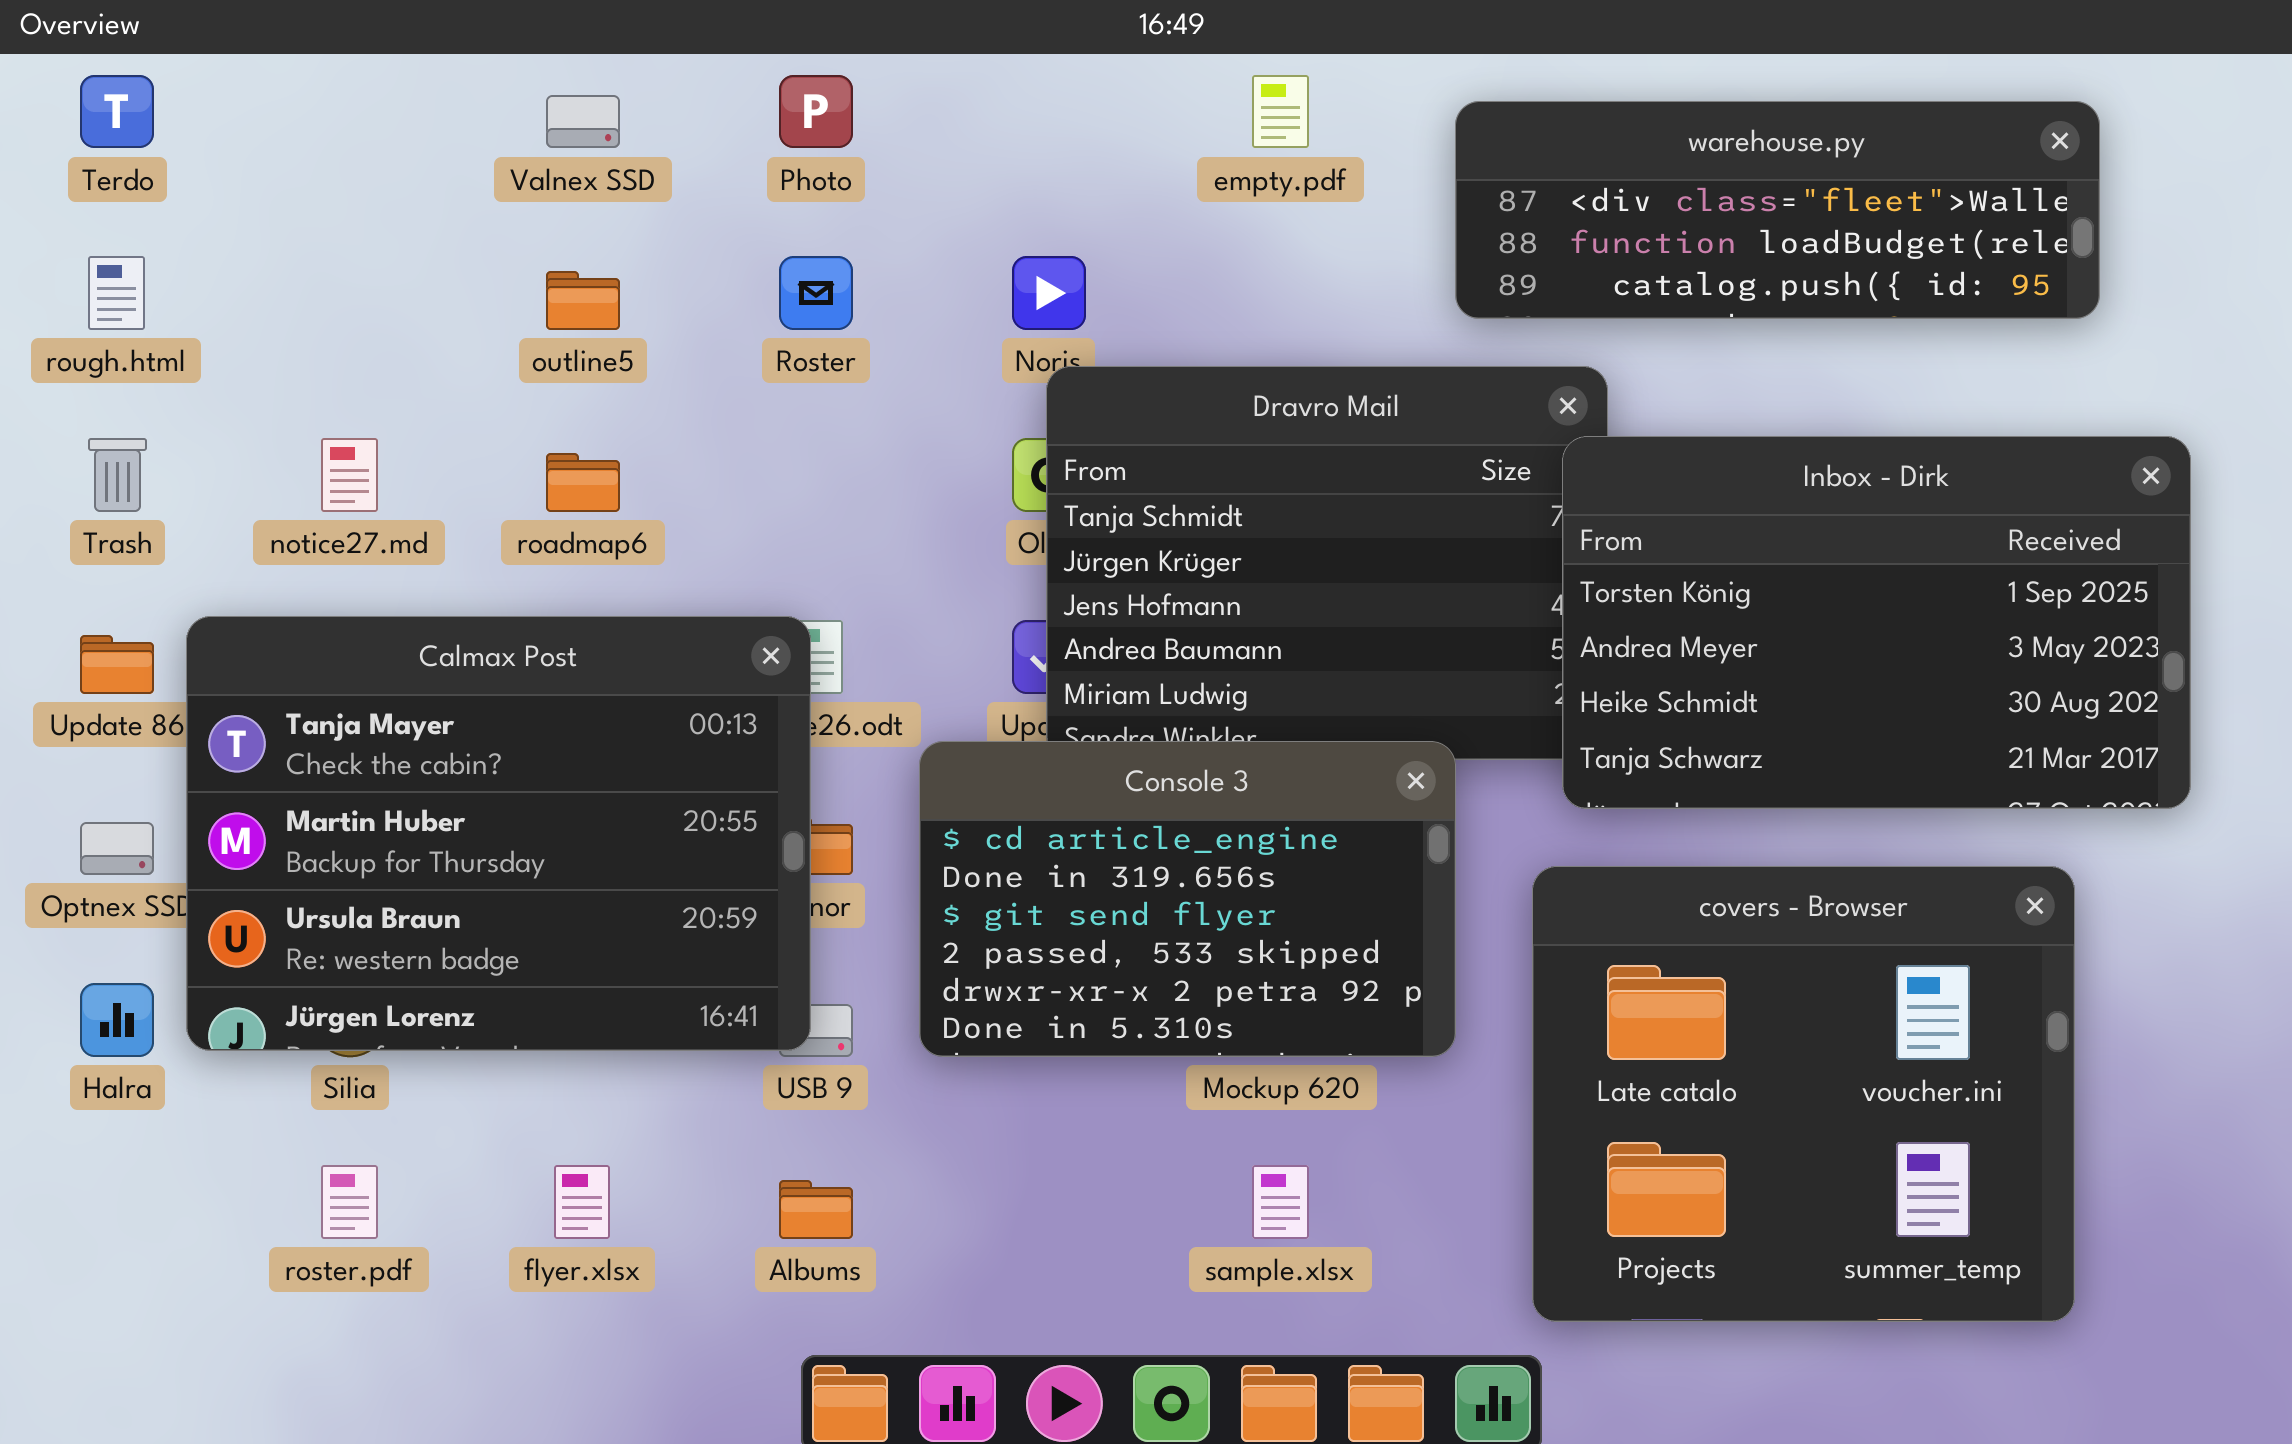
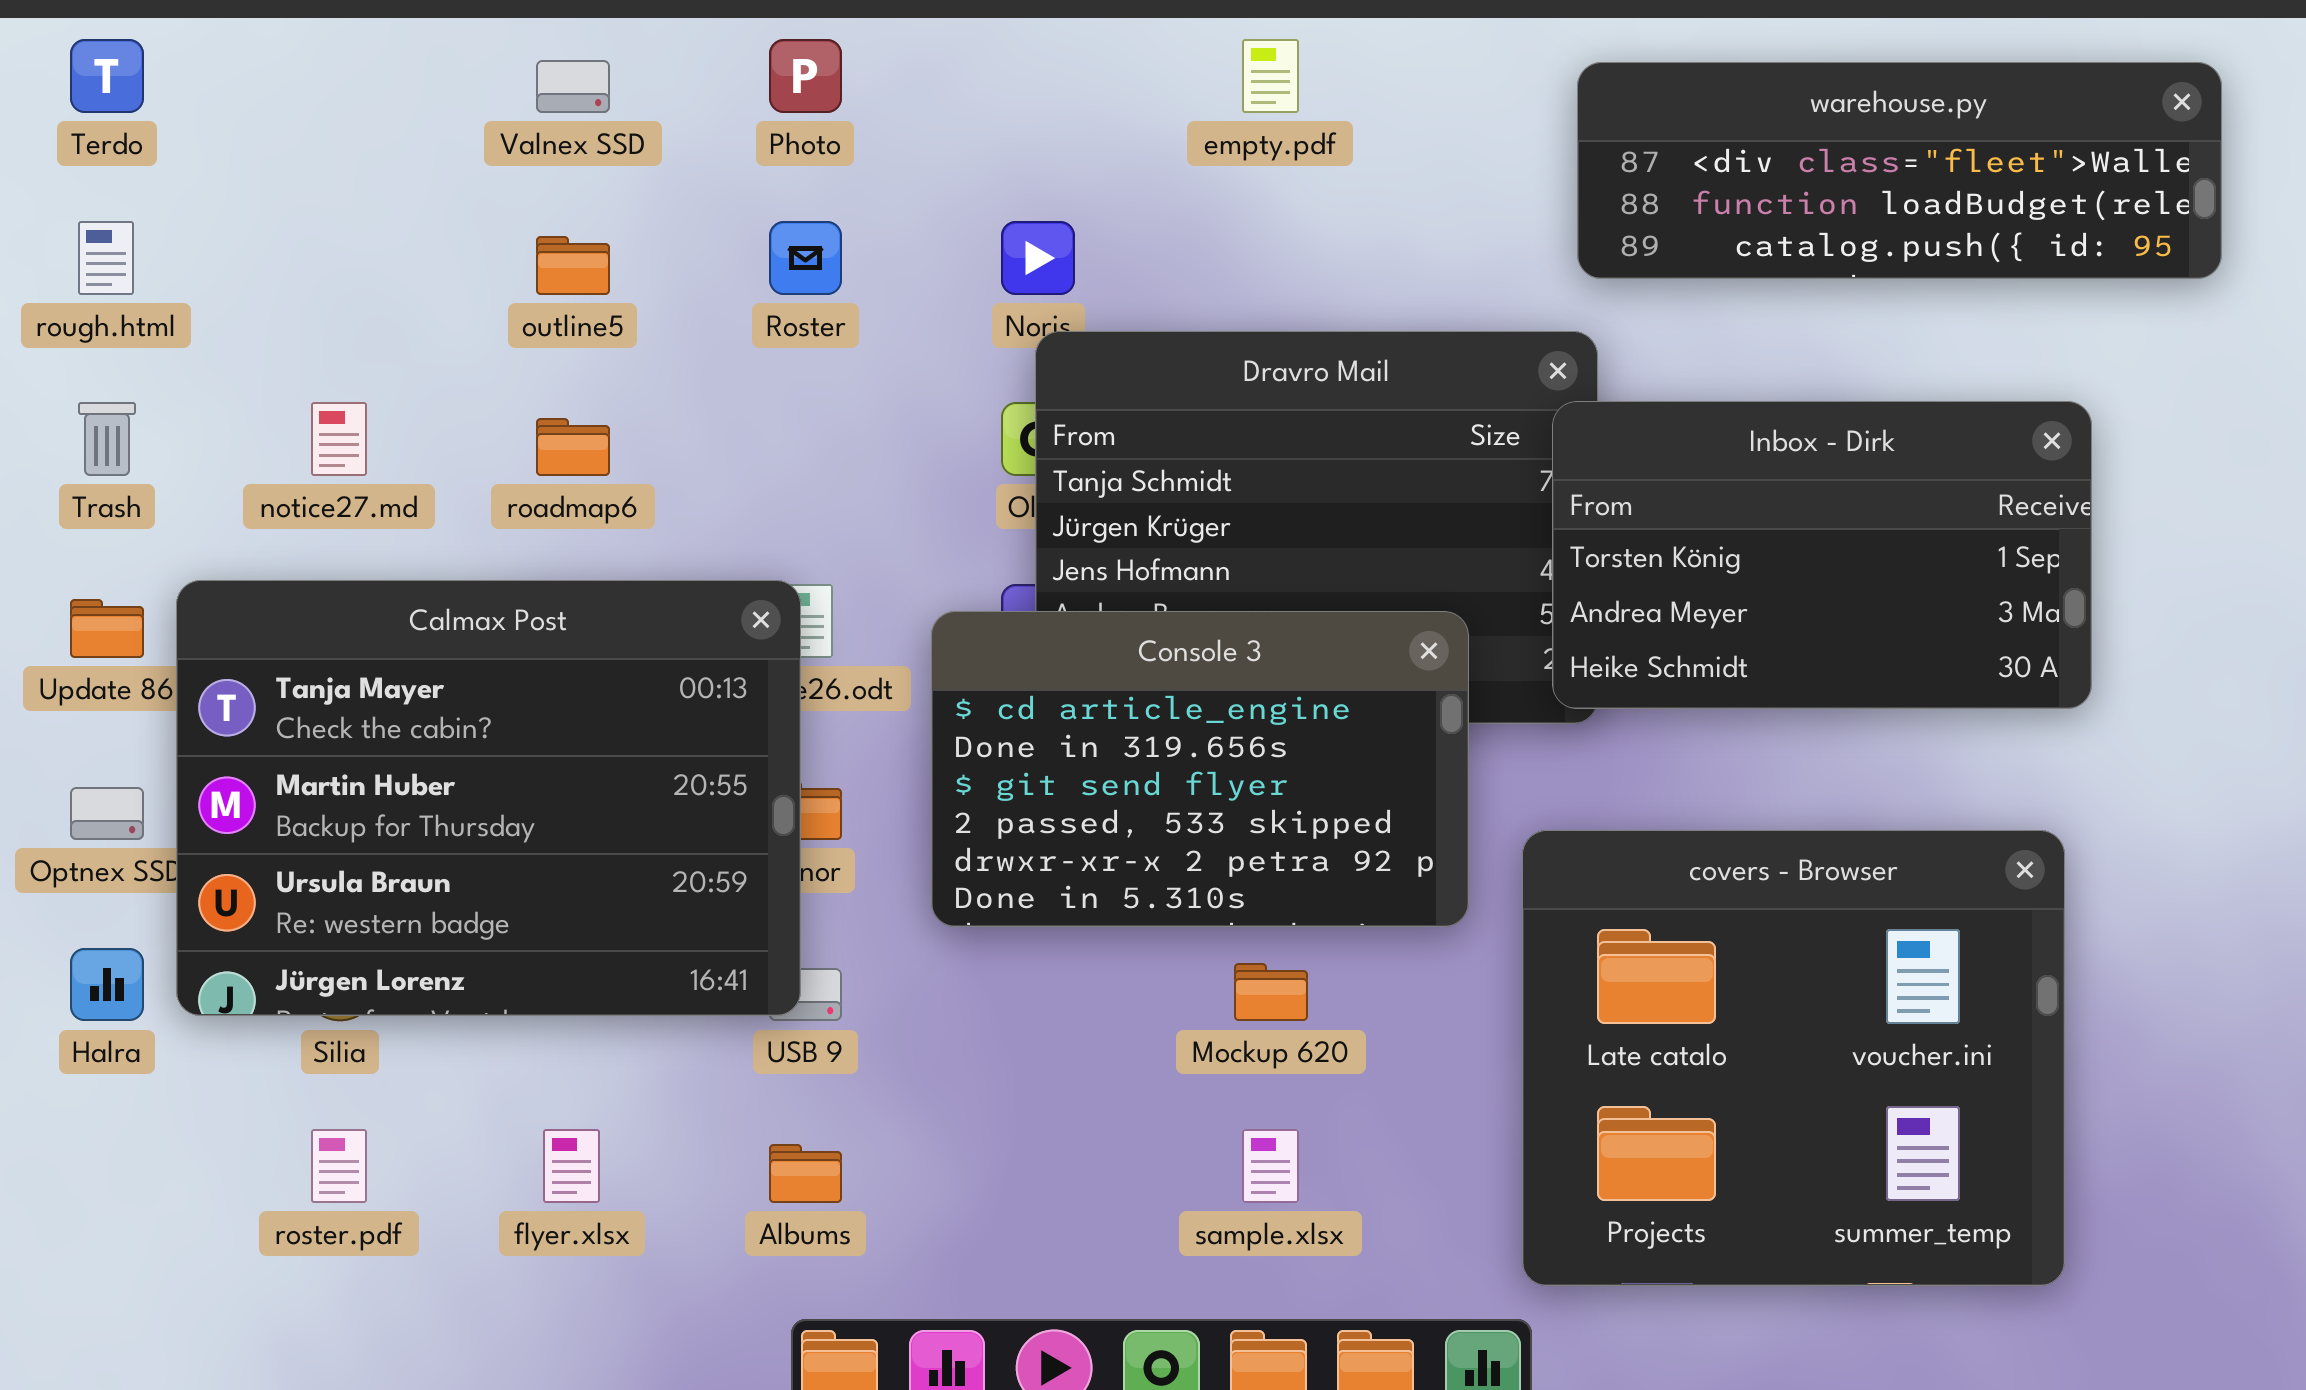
warehouse.py: [1455,101,2100,319] -> [1577,62,2222,279], moved
Inbox - Dirk: [1562,436,2191,809] -> [1552,401,2092,709], resized
Console 3: [919,741,1456,1057] -> [931,611,1469,927], moved

